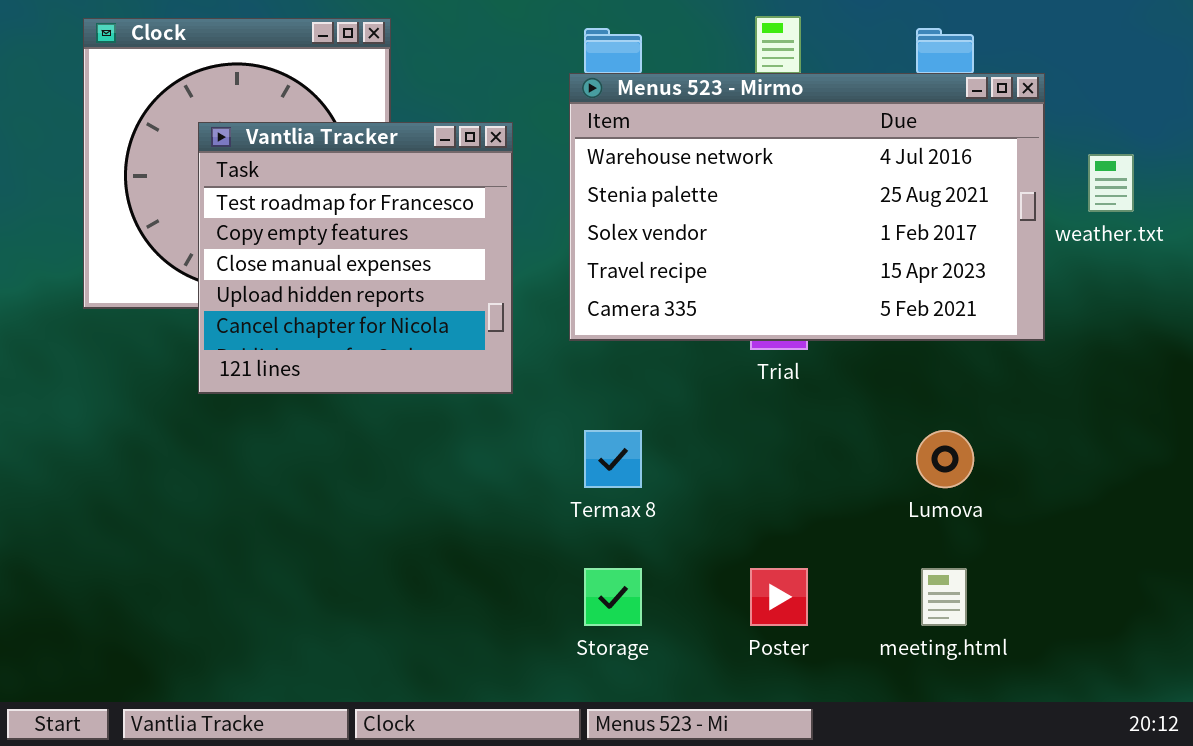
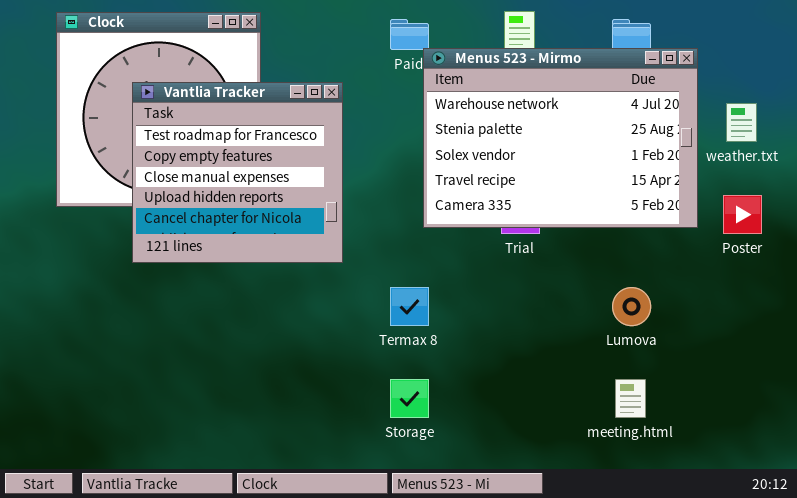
Menus 523 - Mirmo: [569,73,1045,341] -> [423,48,698,228], resized
Poster: [750,568,808,626] -> [723,195,762,234], moved

